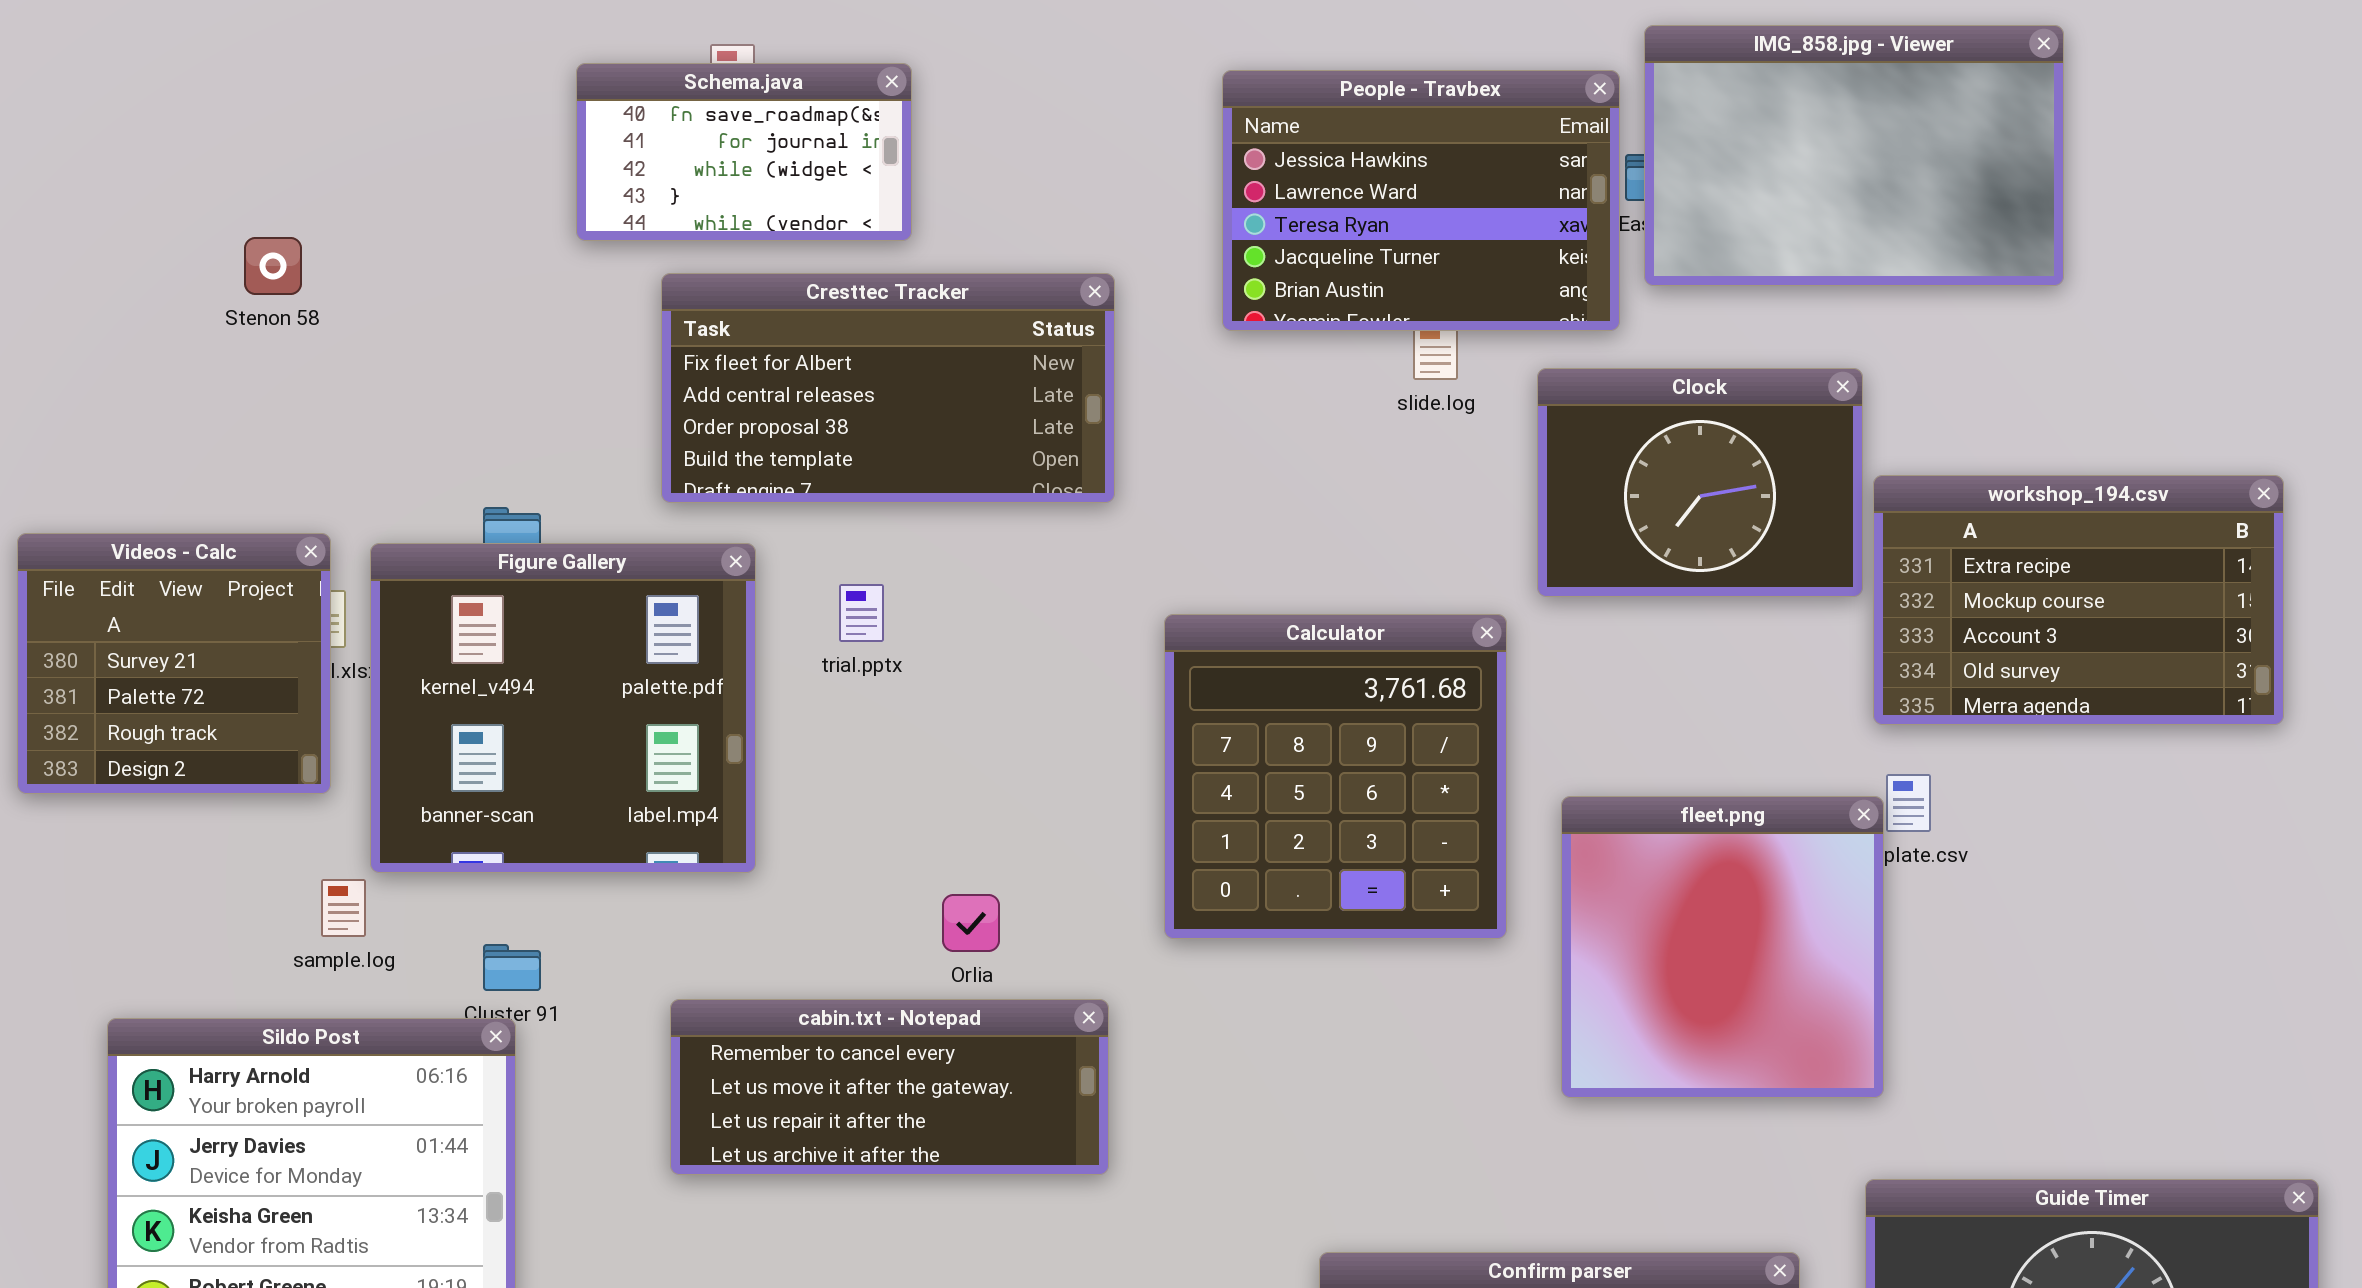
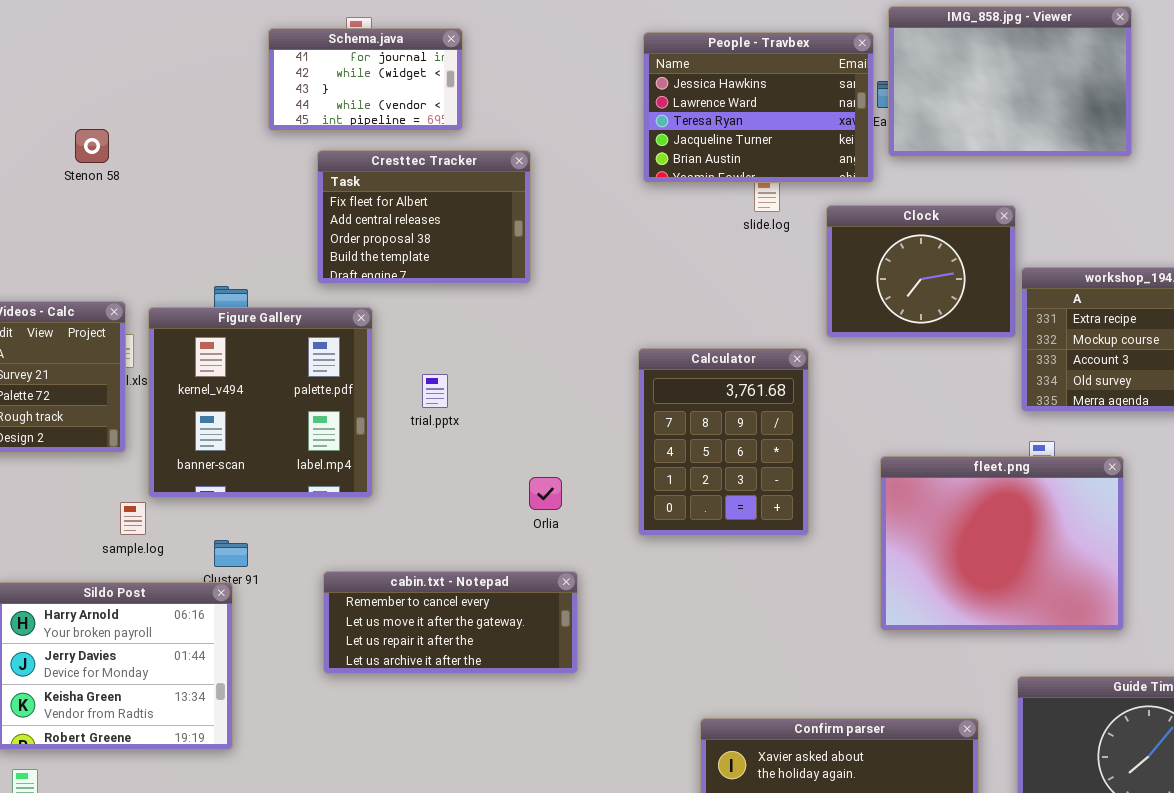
Schema.java: [576,63,912,241] -> [268,28,463,131], scrolled down 1 row
Cresttec Tracker: [661,273,1115,503] -> [317,150,531,284], resized
trial.pptx: [839,584,884,642] -> [422,374,448,408], moved
Calculator: [1164,614,1507,939] -> [638,348,809,536], resized
fleet.png: [1561,796,1884,1098] -> [880,456,1124,631], moved, resized
Orlia: [942,894,1000,952] -> [529,477,562,510], moved

